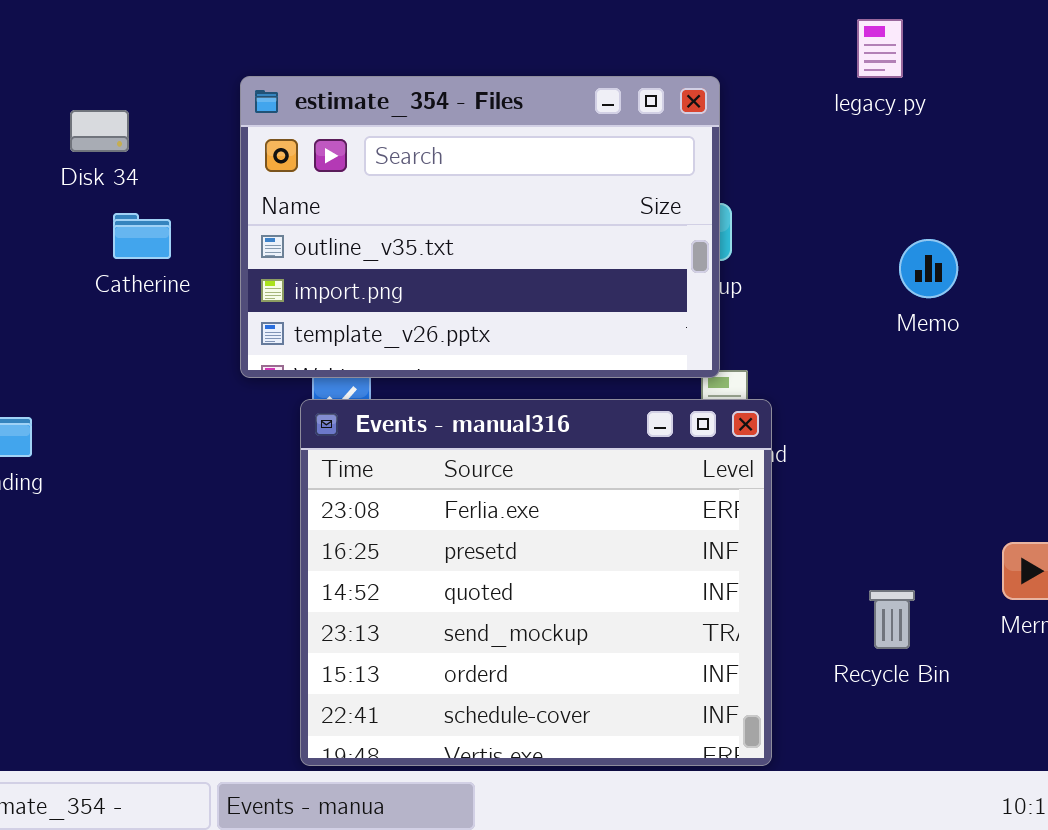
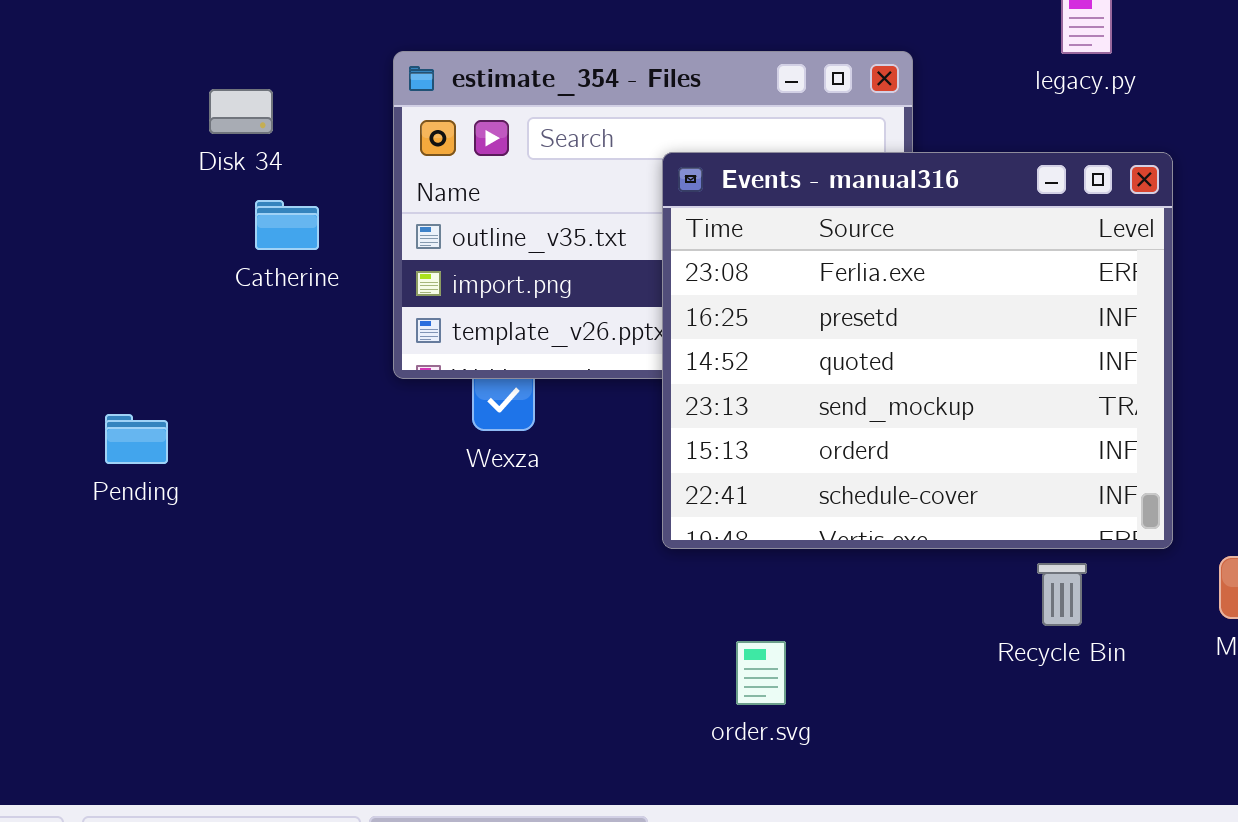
Events - manual316: [300,399,772,766] -> [662,152,1173,549], moved
Recycle Bin: [869,590,915,649] -> [1037,563,1087,626], moved

